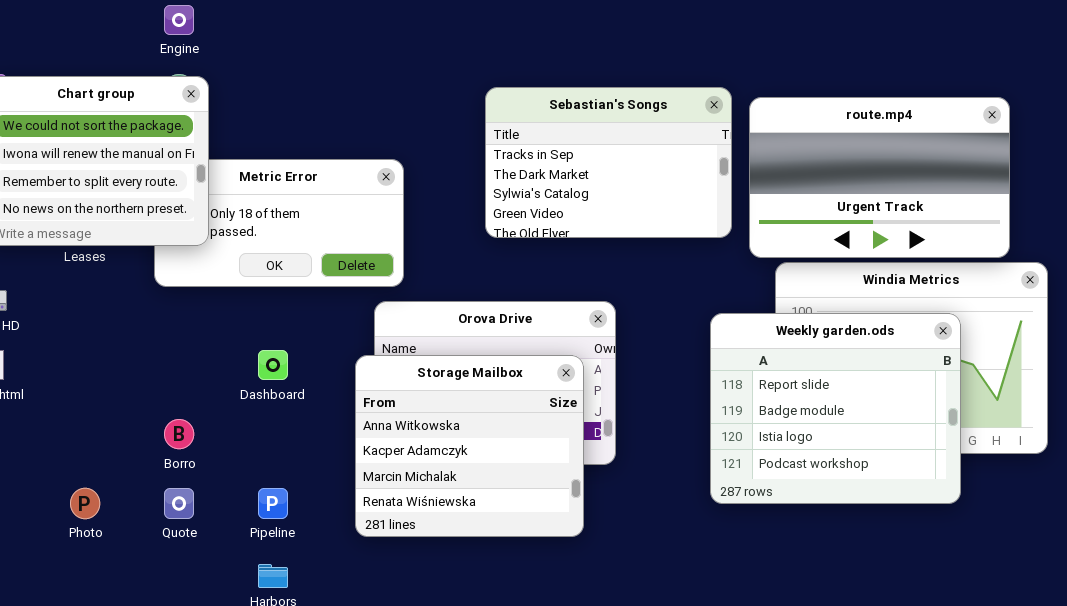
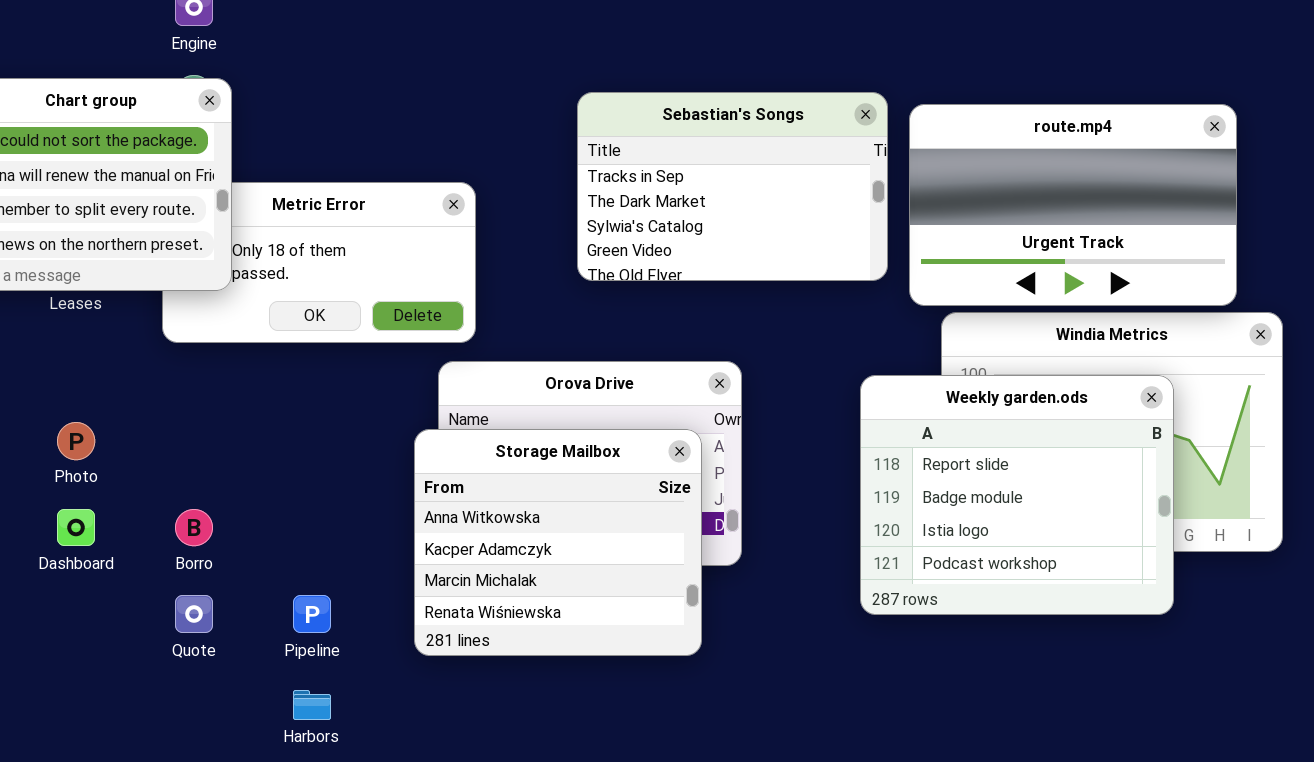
Dashboard: [258,350,288,380] -> [57,509,95,546], moved
Photo: [70,488,100,519] -> [57,422,95,460], moved

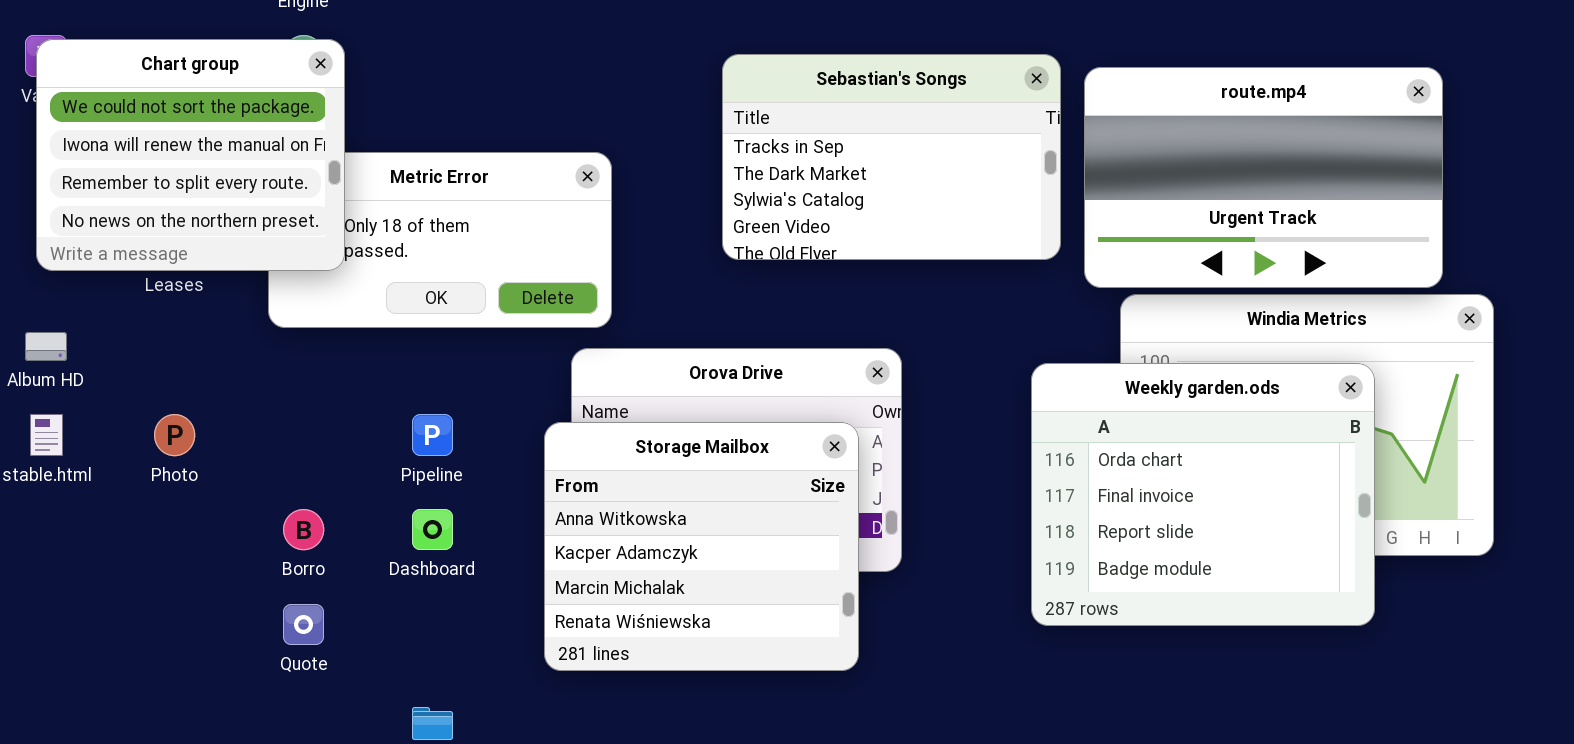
Weekly garden.ods: [860,375,1174,615] -> [1031,363,1375,626], scrolled up 2 rows
Dashboard: [57,509,95,546] -> [412,509,453,550], moved
Pipeline: [293,595,331,633] -> [412,414,453,456], moved

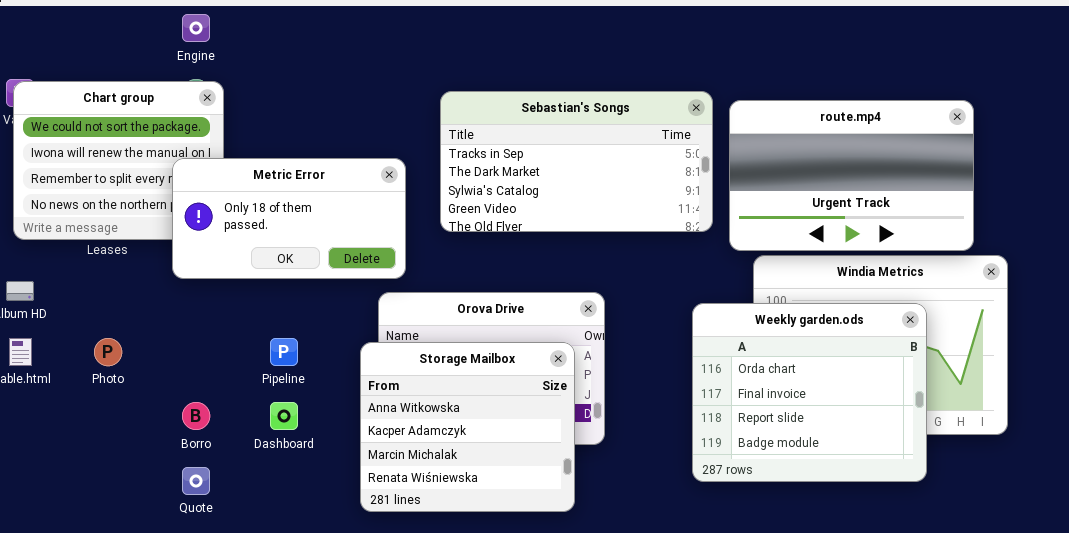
Sebastian's Songs: [722,54,1061,260] -> [440,91,713,232], resized
Metric Error: [268,152,612,328] -> [172,158,406,279], raised

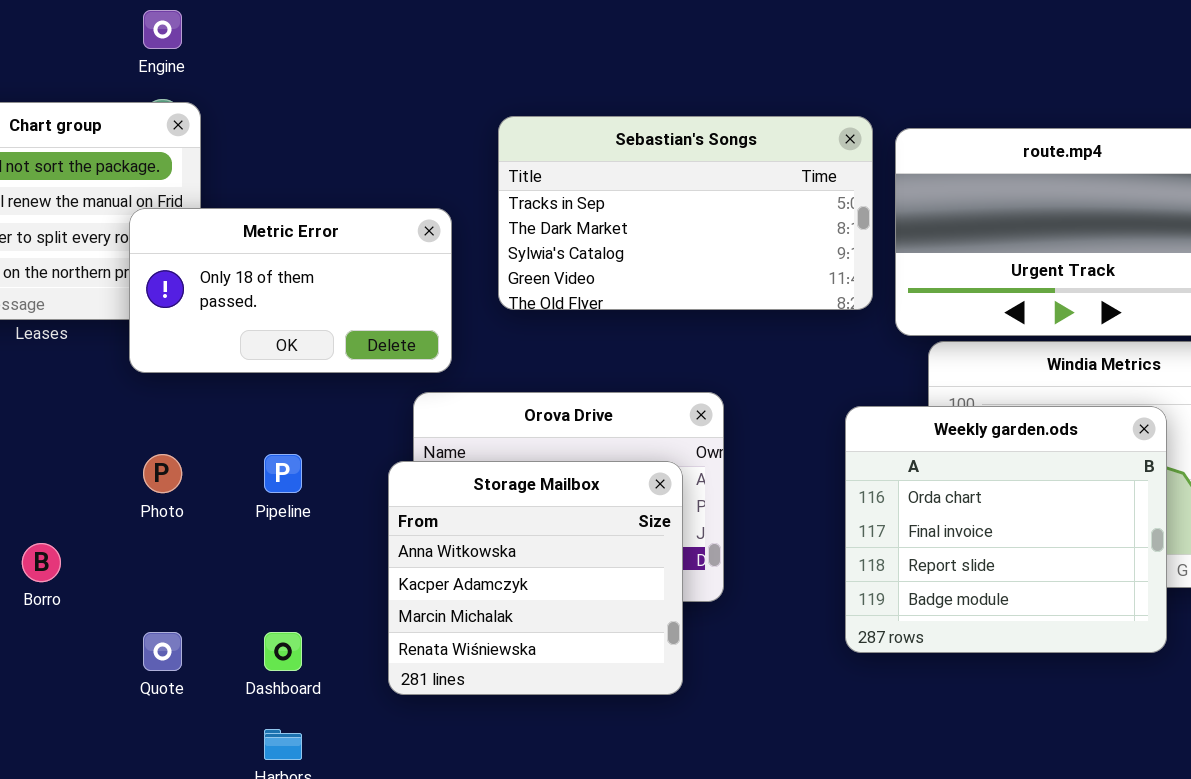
Photo: [94,338,122,366] -> [143,454,182,493], moved
Borro: [182,402,210,430] -> [22,543,61,582], moved
Dashboard: [270,402,298,430] -> [264,632,302,671], moved

